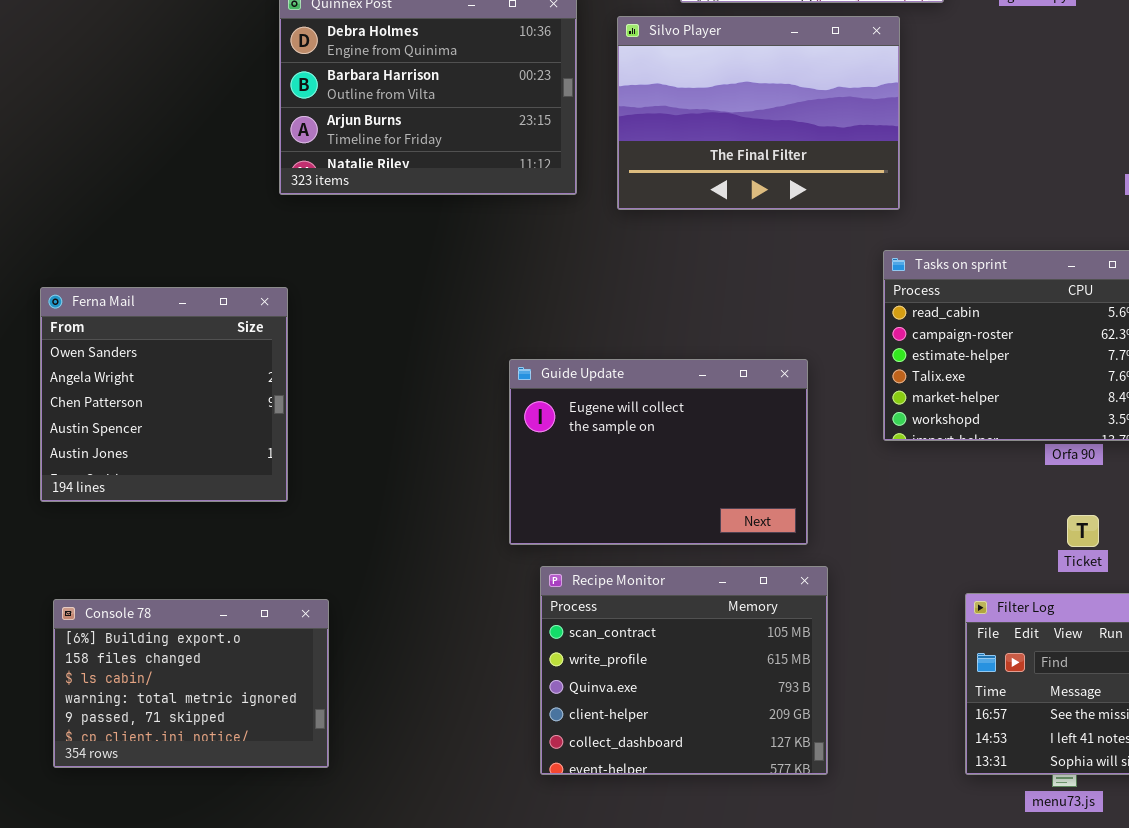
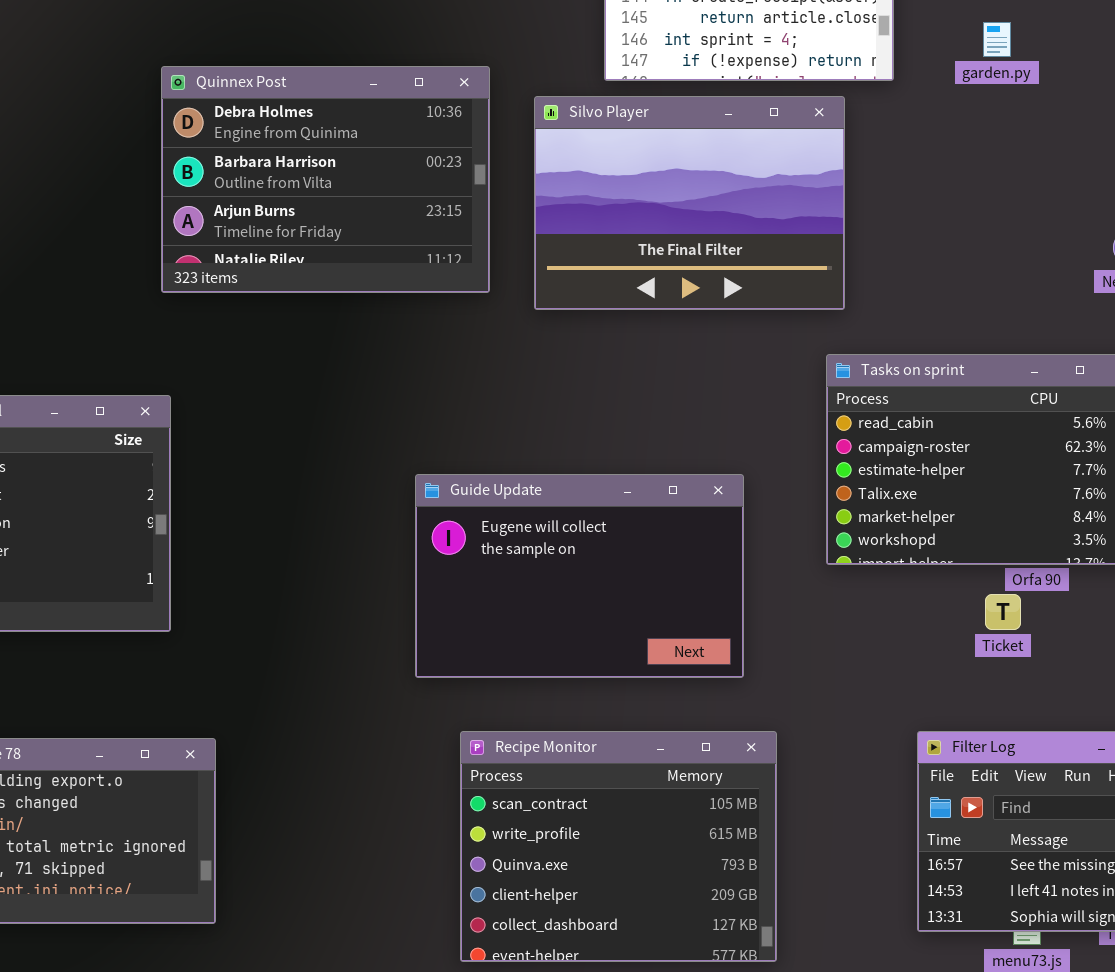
Ticket: [1067,515,1099,547] -> [985,594,1021,630], moved
Recipe Monitor: [540,566,828,775] -> [460,731,777,962], moved

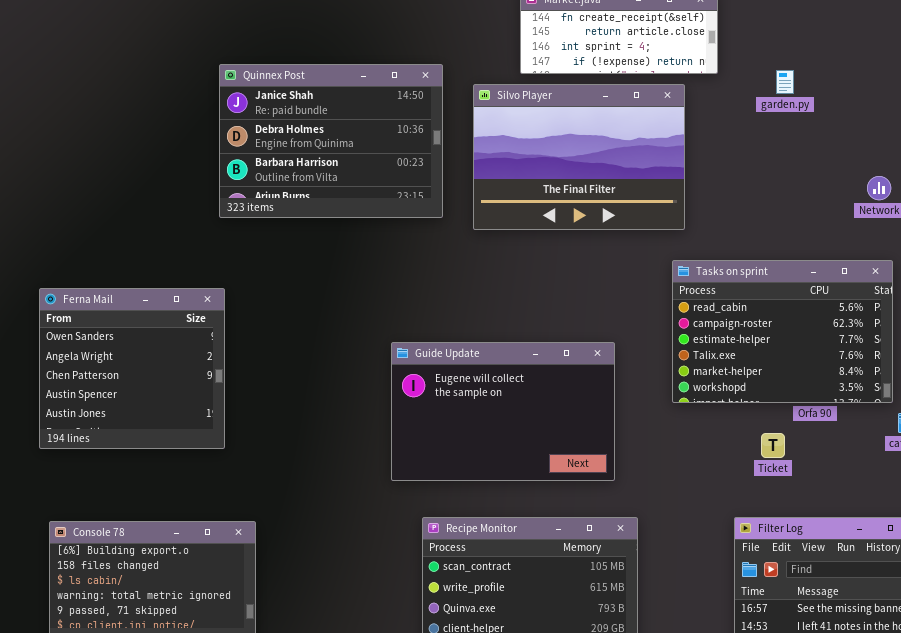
garden.py: [983,22,1011,57] -> [776,70,794,94], moved
Quinnex Post: [161,66,490,293] -> [219,64,443,218], scrolled up 1 row
Ticket: [985,594,1021,630] -> [761,433,785,458], moved

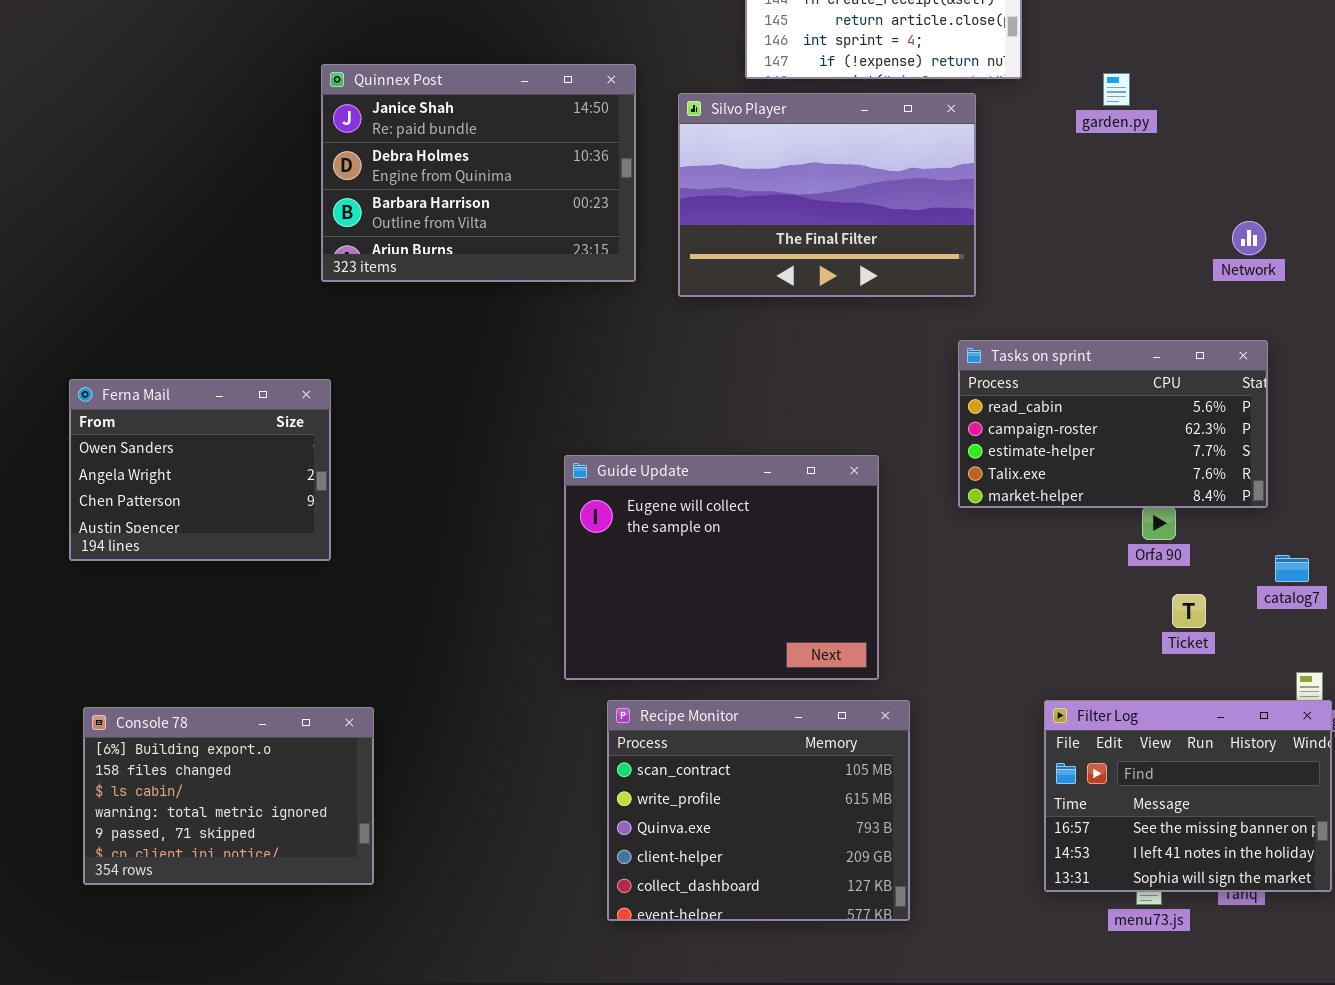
Tasks on sprint: [672,260,893,403] -> [958,340,1268,508], resized
Ferna Mail: [39,288,225,449] -> [69,379,331,561], resized
Guide Update: [391,342,615,481] -> [564,455,879,680], resized
Ticket: [761,433,785,458] -> [1172,594,1206,628], moved

